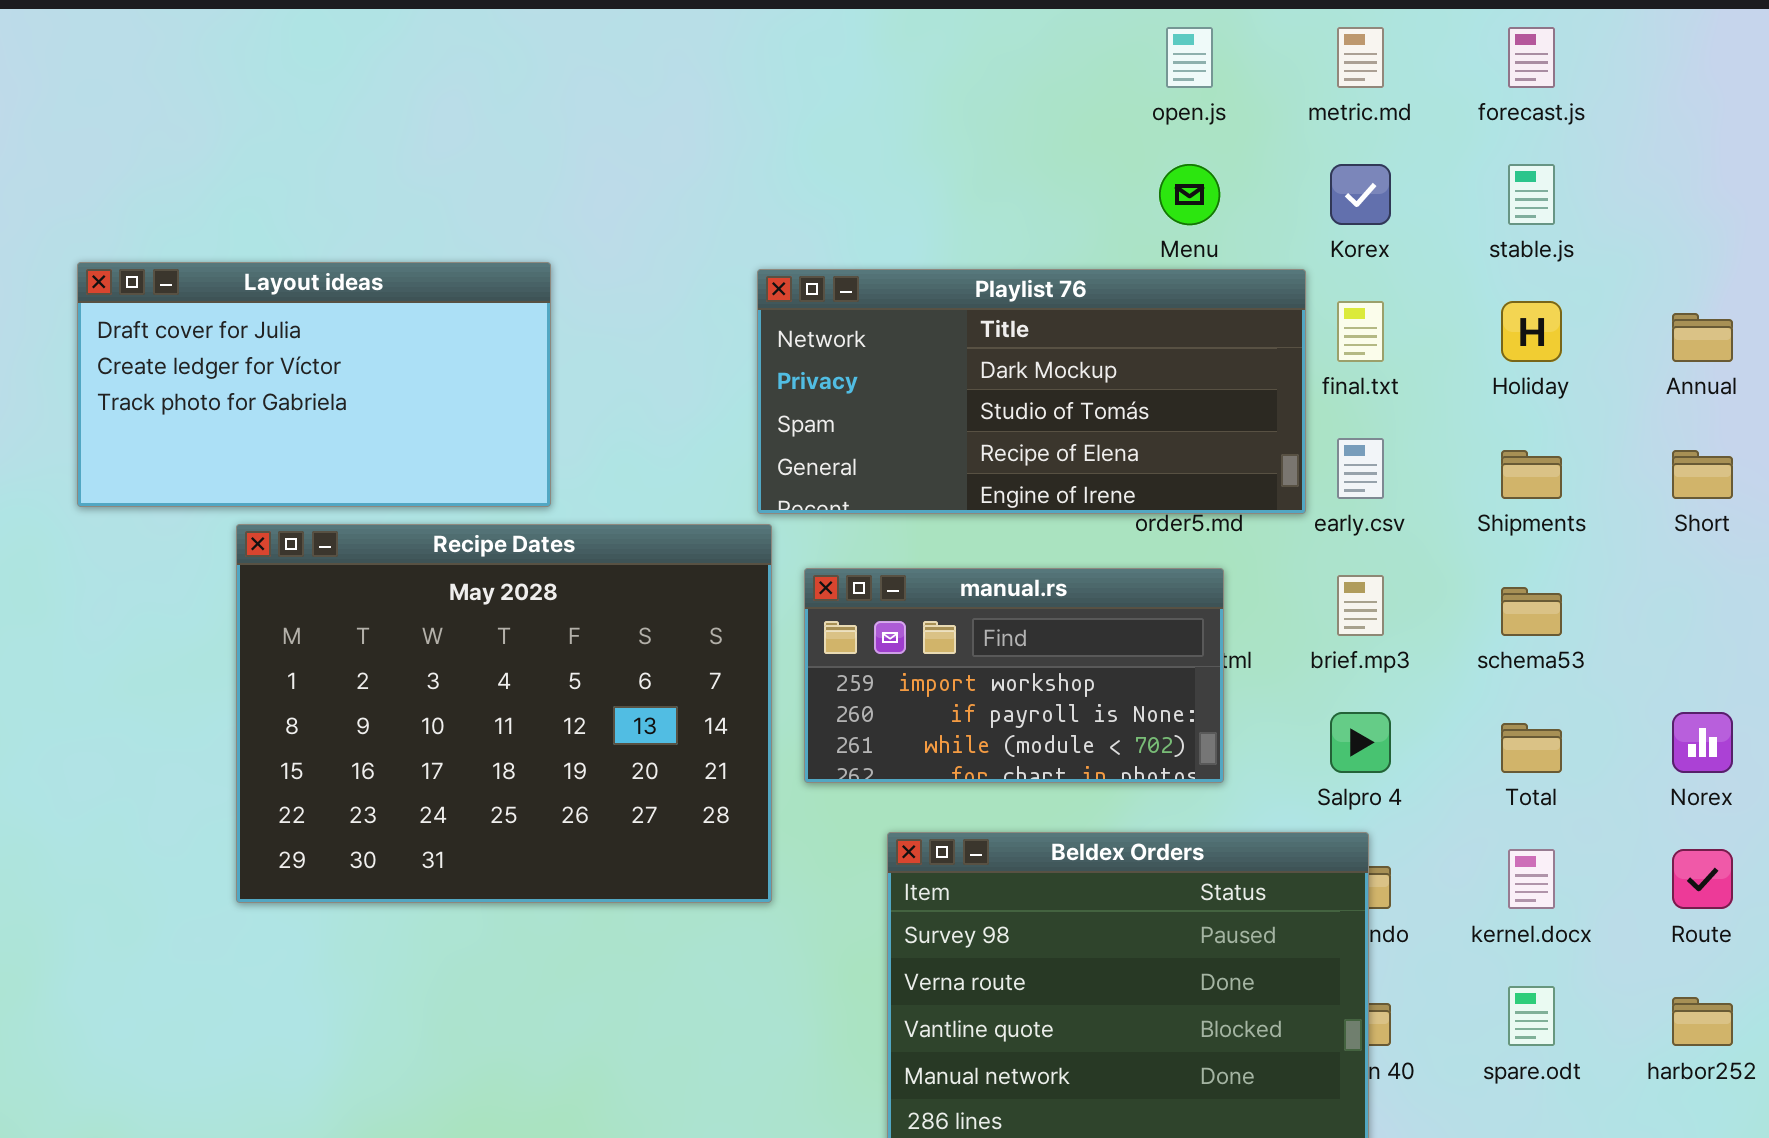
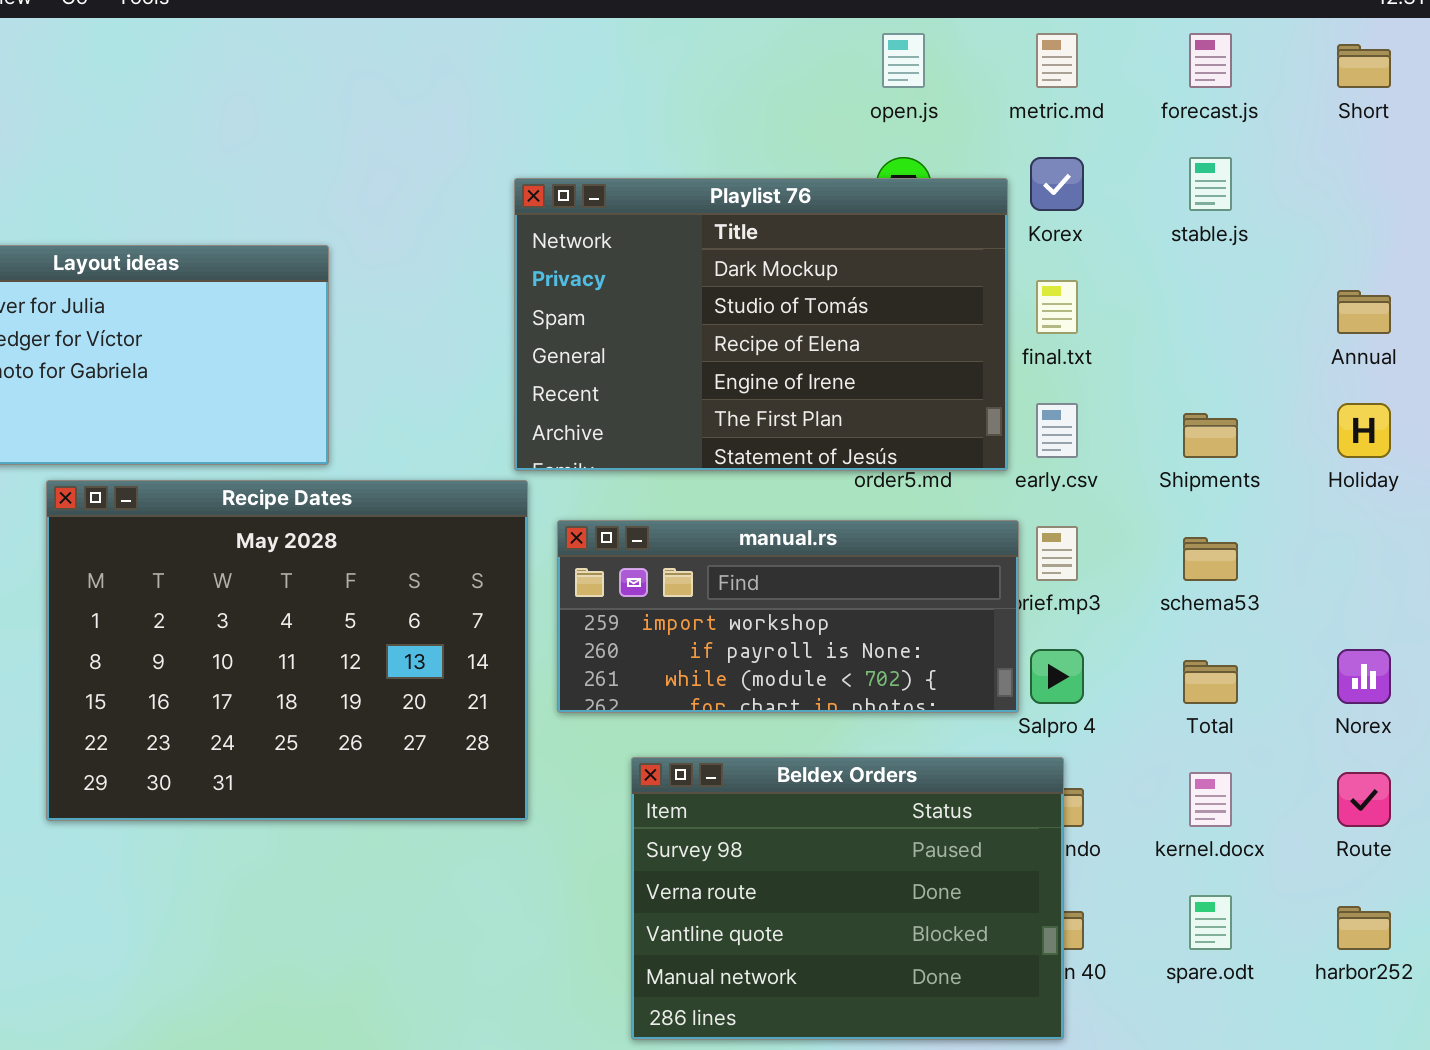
Playlist 76: [757,269,1306,514] -> [514,178,1008,471], resized
Holiday: [1501,301,1562,362] -> [1337,403,1391,458], moved
Short: [1672,450,1733,499] -> [1337,44,1391,88], moved
manual.rs: [804,568,1224,783] -> [557,520,1019,713], resized

